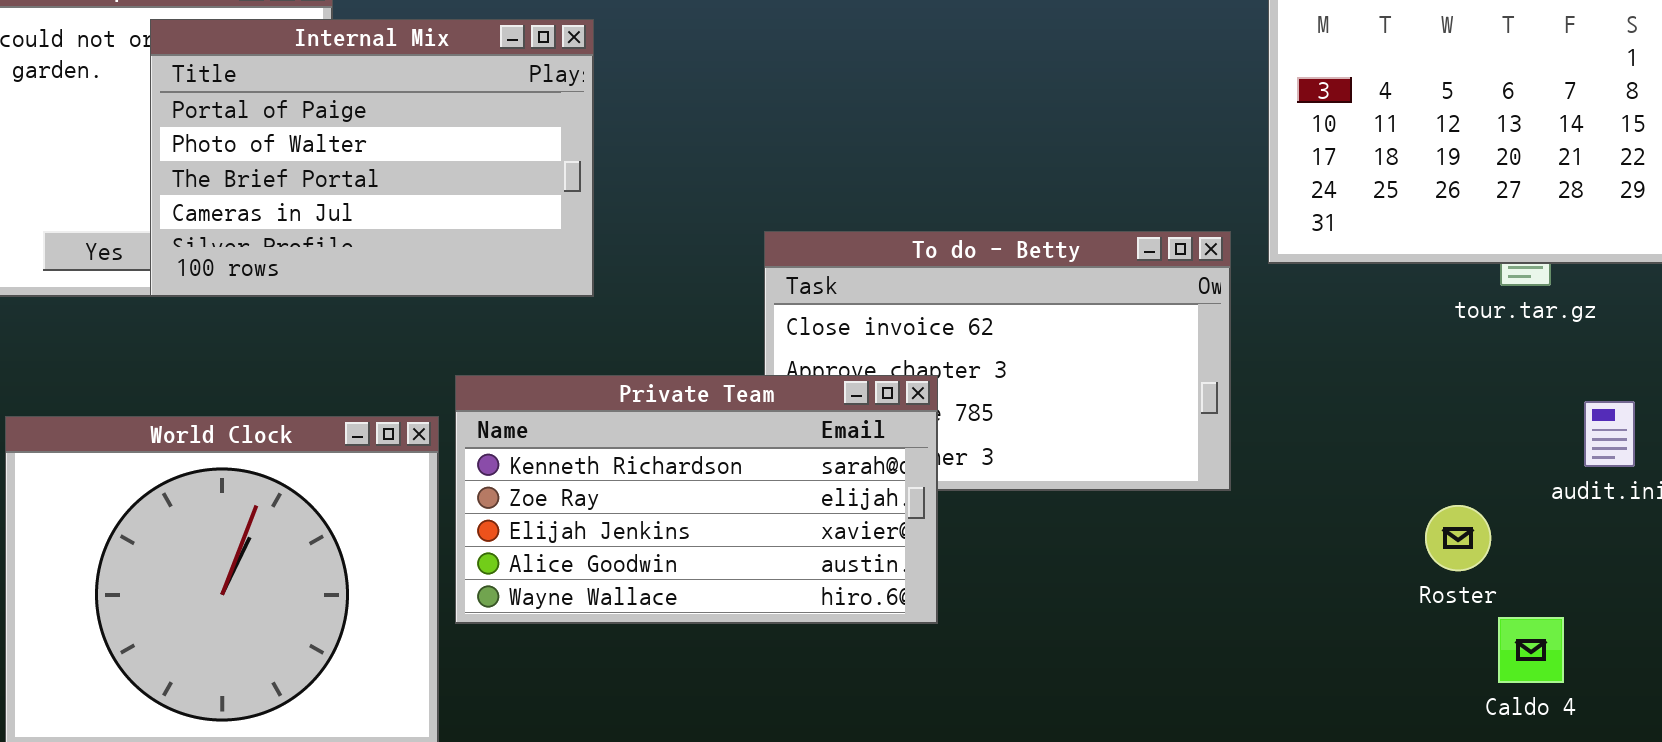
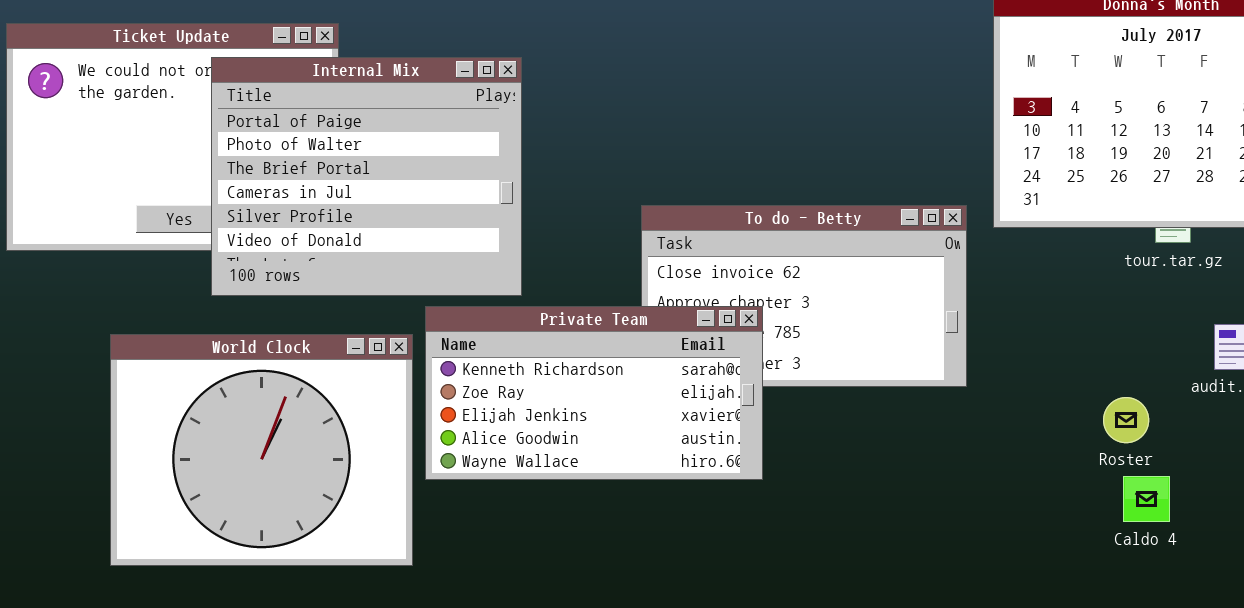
Internal Mix: [150,19,594,297] -> [211,57,522,296], resized
Caldo 4: [1498,617,1564,683] -> [1123,476,1170,522], moved

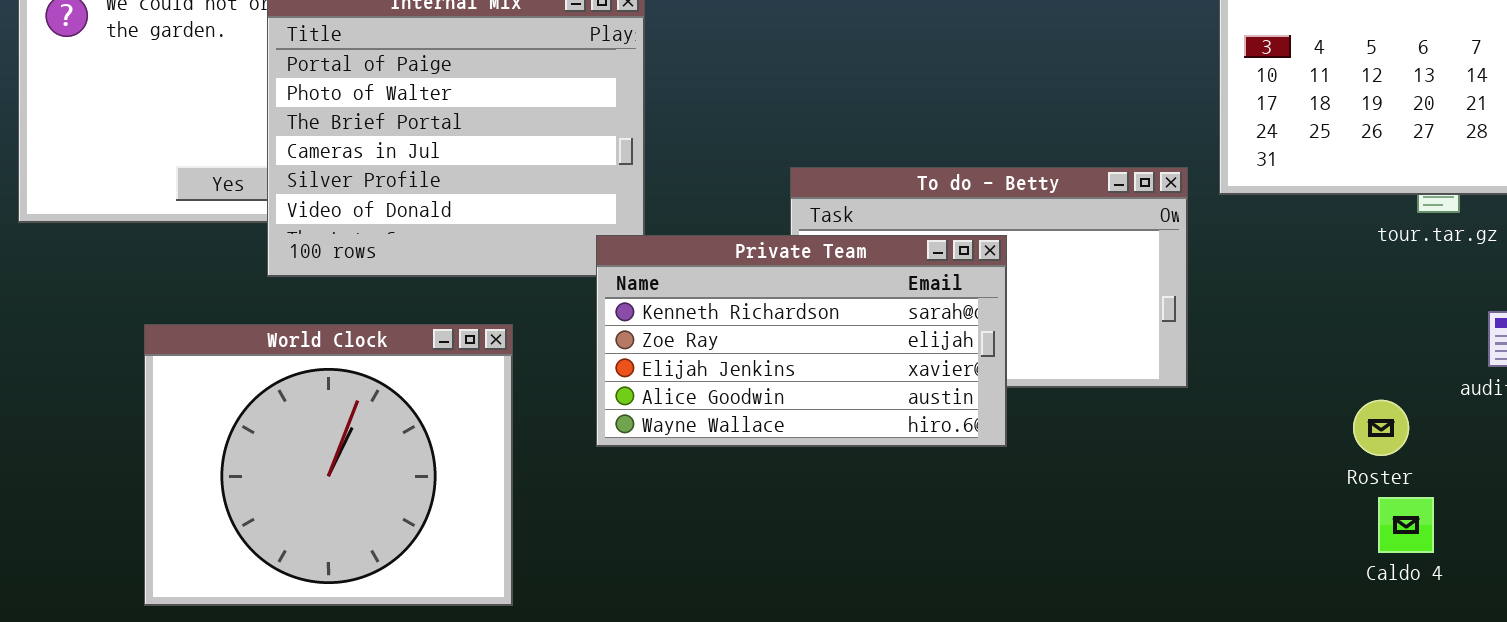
Private Team: [425,306,763,480] -> [596,235,1007,447], moved

